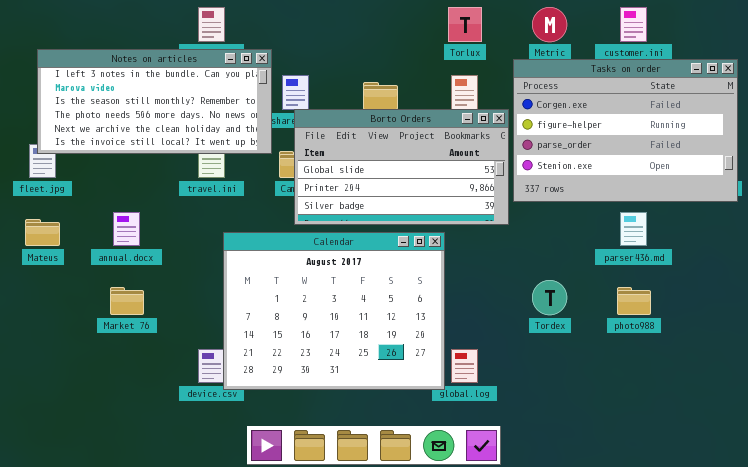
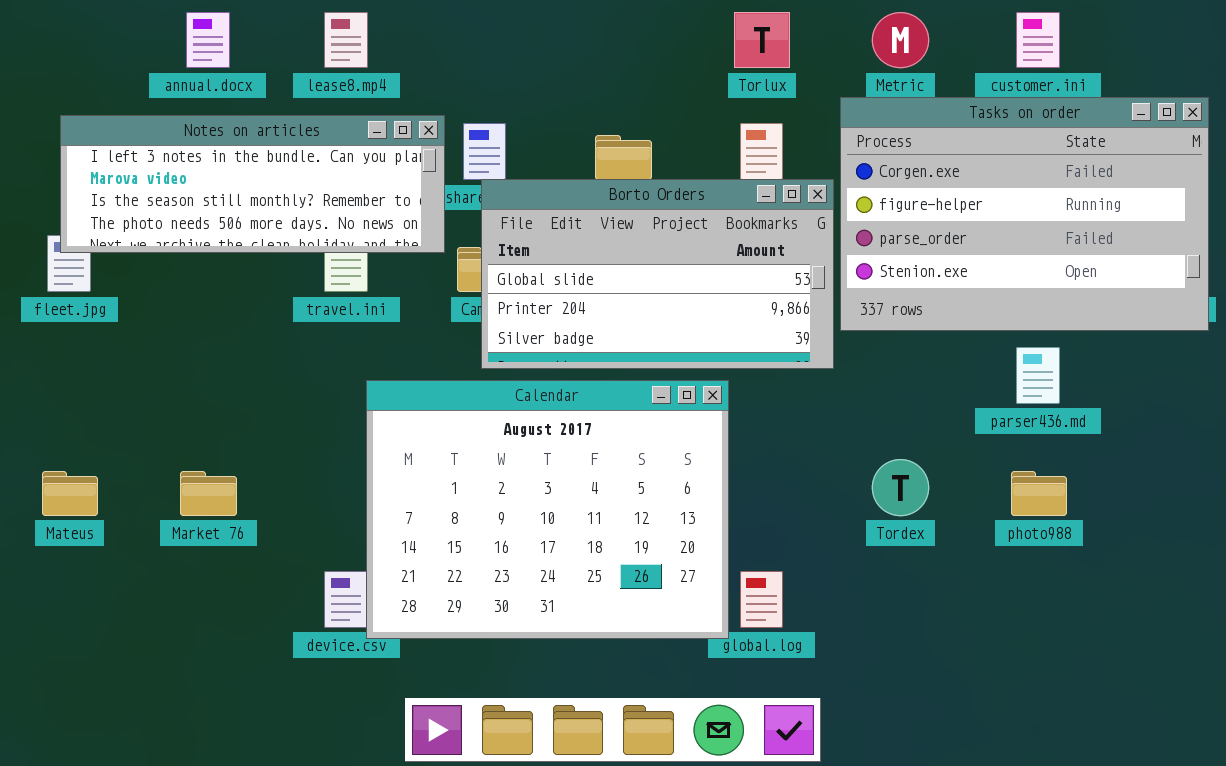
Notes on articles: [37,49,272,154] -> [60,115,445,253], resized
annual.docx: [113,212,140,246] -> [186,12,230,68], moved
Mateus: [25,219,60,246] -> [42,471,98,516], moved

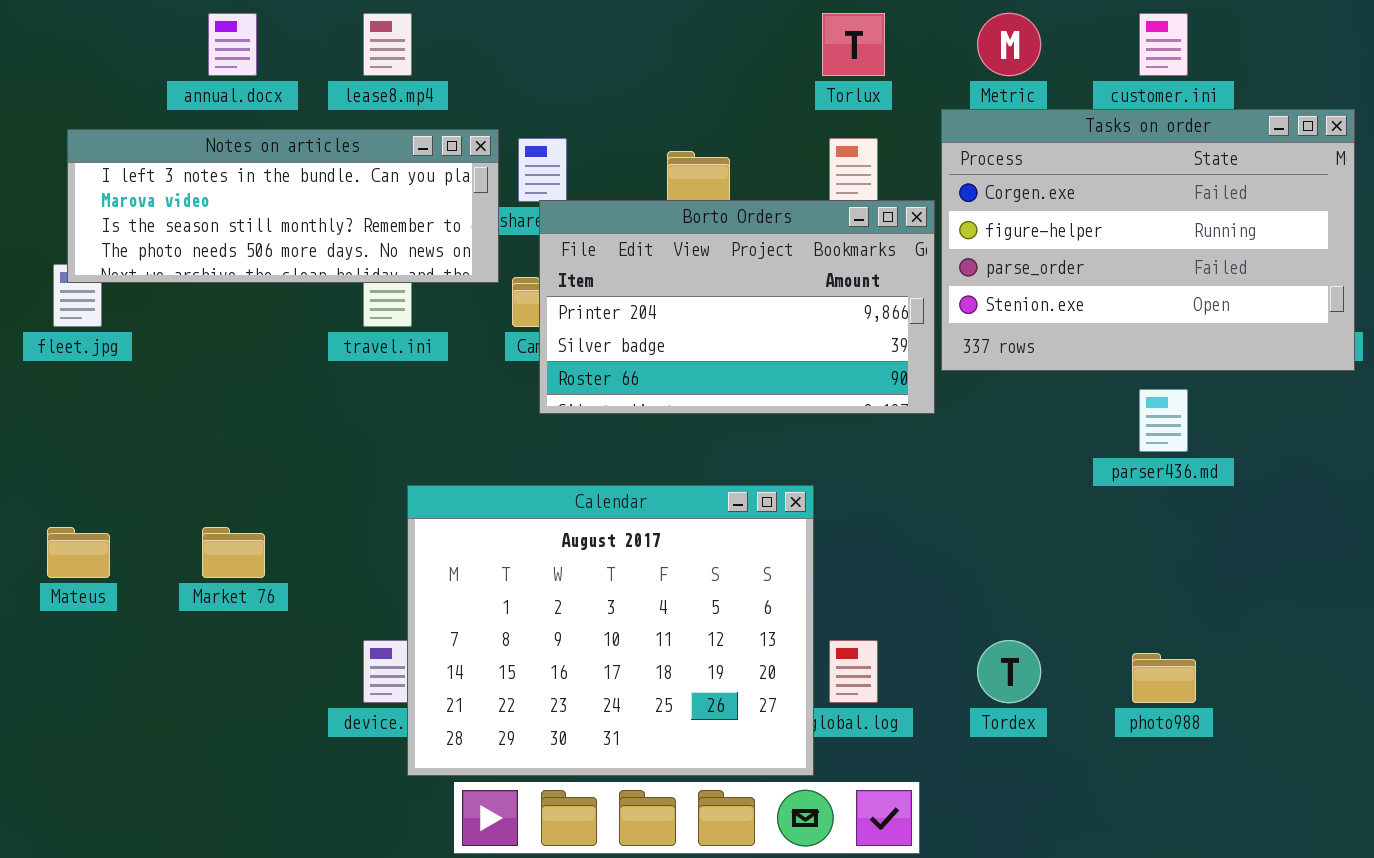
Borto Orders: [481,179,834,369] -> [539,200,935,414], scrolled down 1 row
Calendar: [366,380,729,639] -> [407,485,814,776], moved
Tordex: [872,459,929,516] -> [977,640,1041,703], moved
photo988: [1011,471,1067,516] -> [1132,653,1196,703], moved

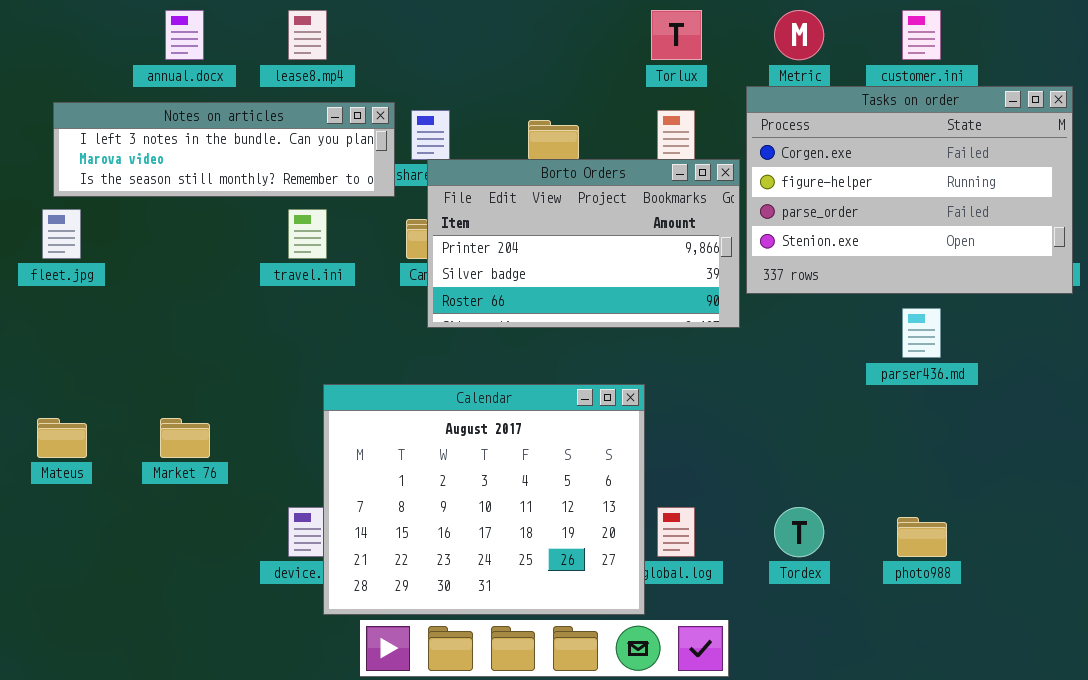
Notes on articles: [67,129,499,283] -> [53,102,395,197], resized

